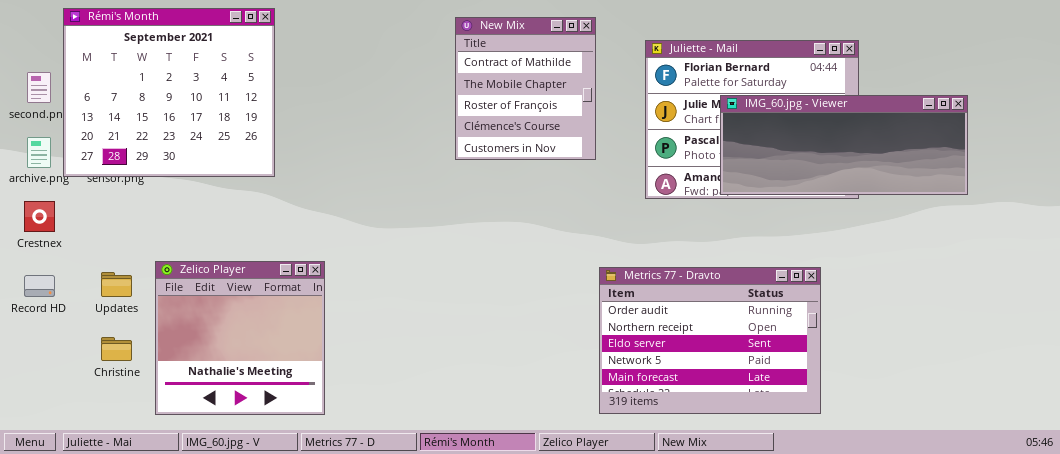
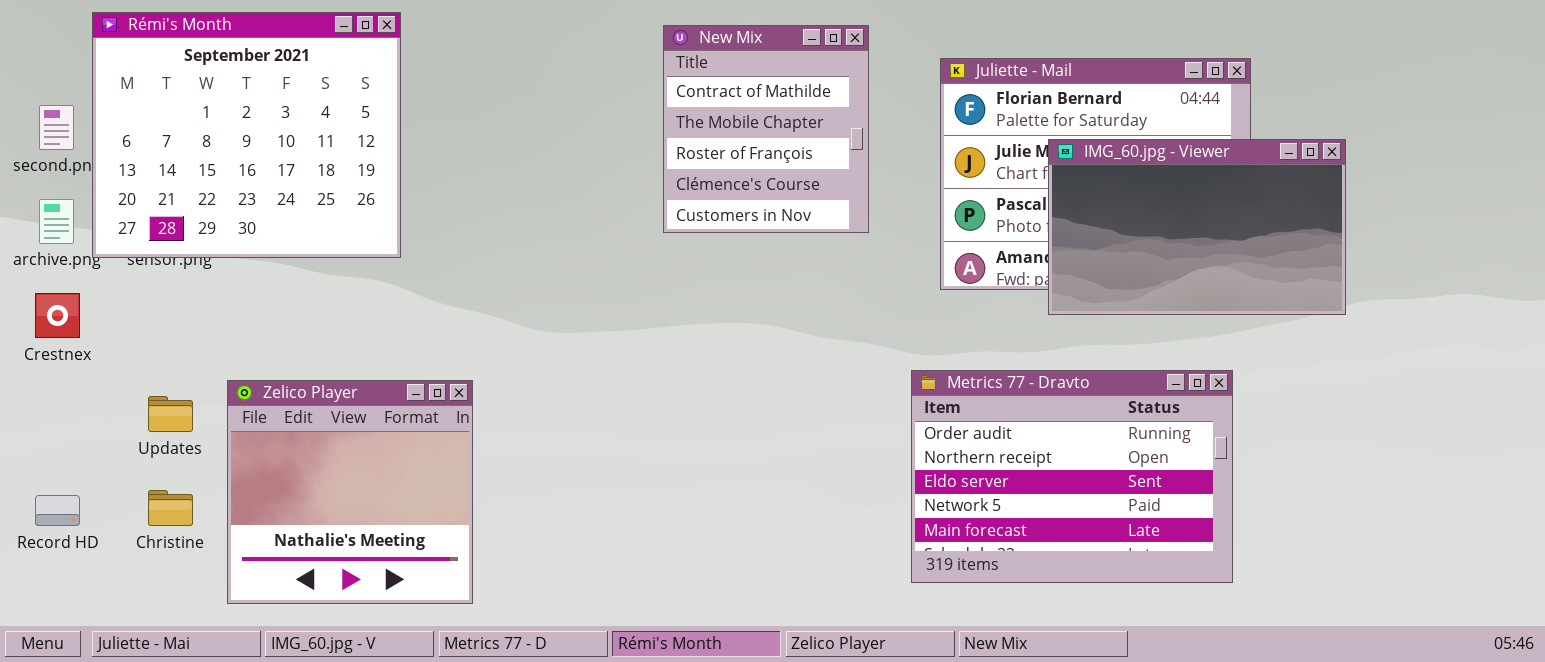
IMG_60.jpg - Viewer: [720,95,968,195] -> [1048,139,1346,315], resized
Metrics 77 - Dravto: [599,267,821,414] -> [911,370,1233,583], moved
Record HD: [24,275,55,297] -> [35,495,80,526], moved

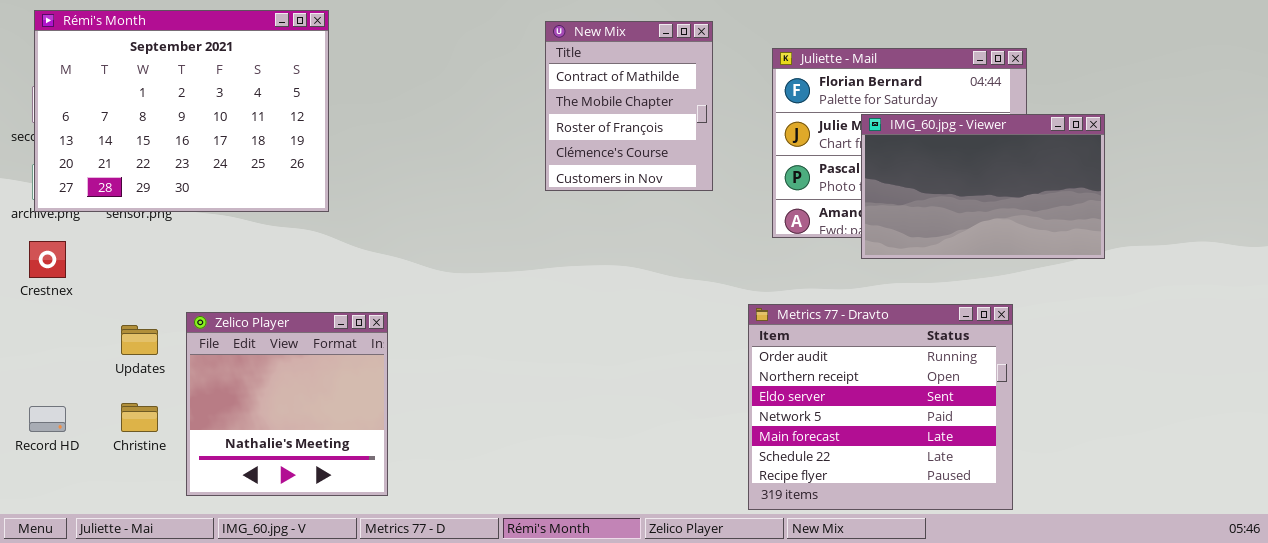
Rémi's Month: [92,12,401,258] -> [34,10,329,212], resized
Metrics 77 - Dravto: [911,370,1233,583] -> [748,304,1013,510], resized

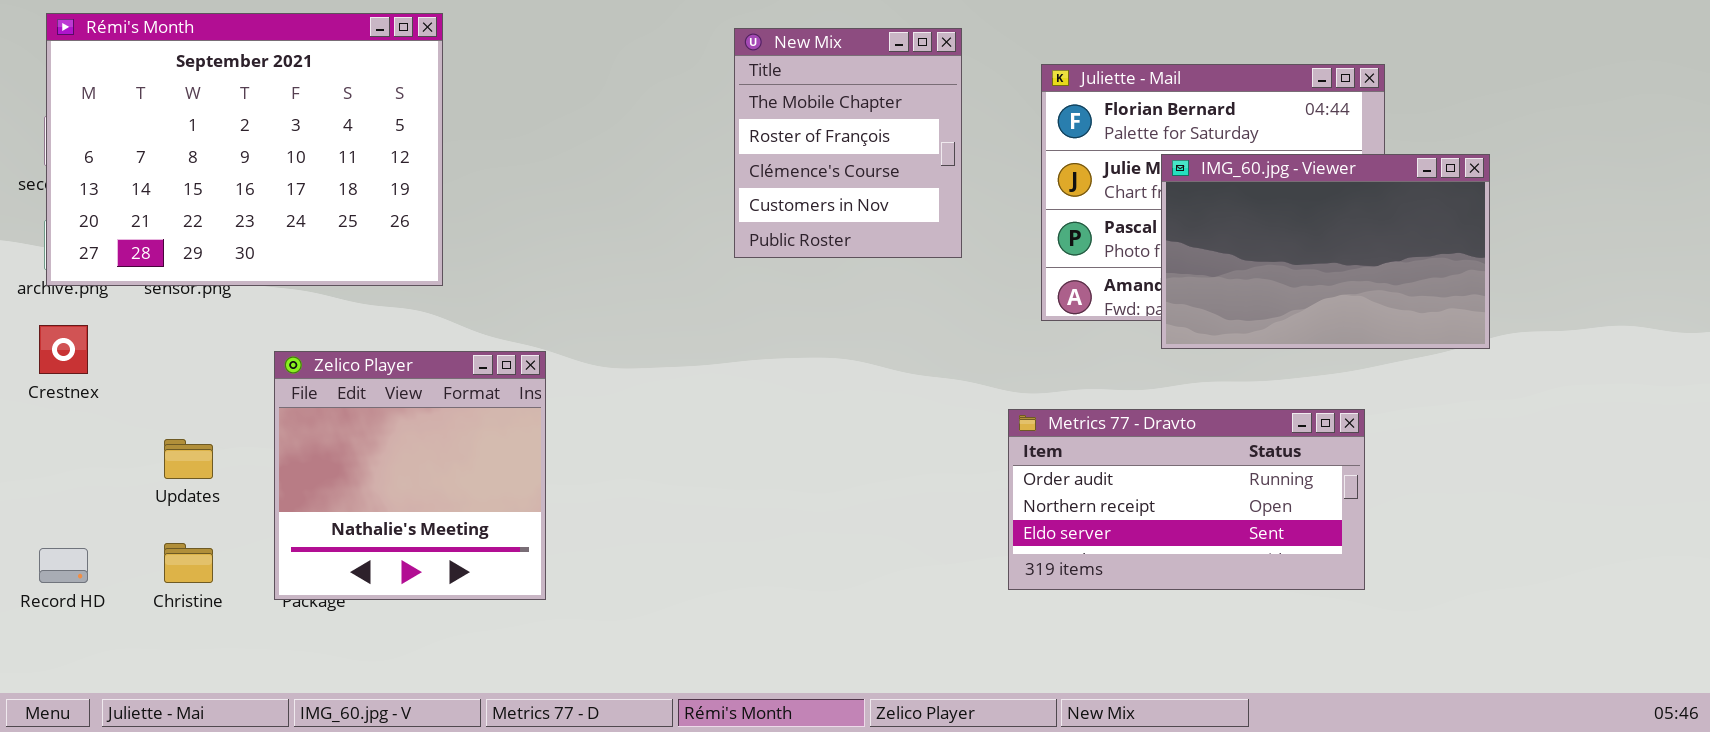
New Mix: [545,21,713,191] -> [734,28,962,258], scrolled down 1 row
Metrics 77 - Dravto: [748,304,1013,510] -> [1008,409,1365,590], resized
Zelico Player: [186,312,388,496] -> [274,351,546,600], moved

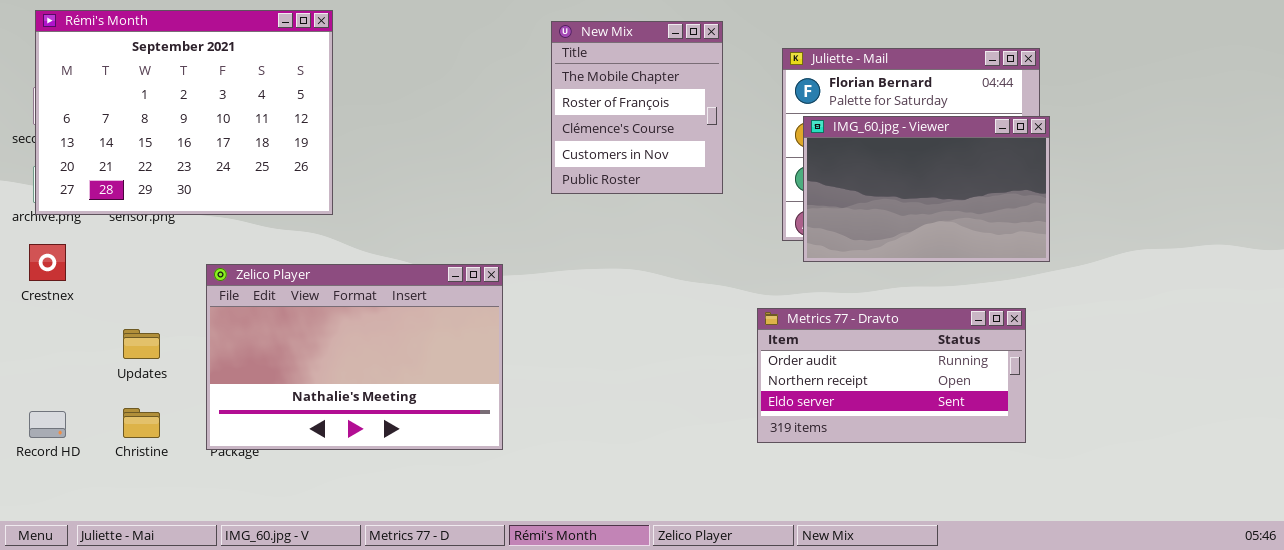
IMG_60.jpg - Viewer: [1161,154,1490,349] -> [803,116,1050,262], moved
Zelico Player: [274,351,546,600] -> [206,264,503,450], resized

